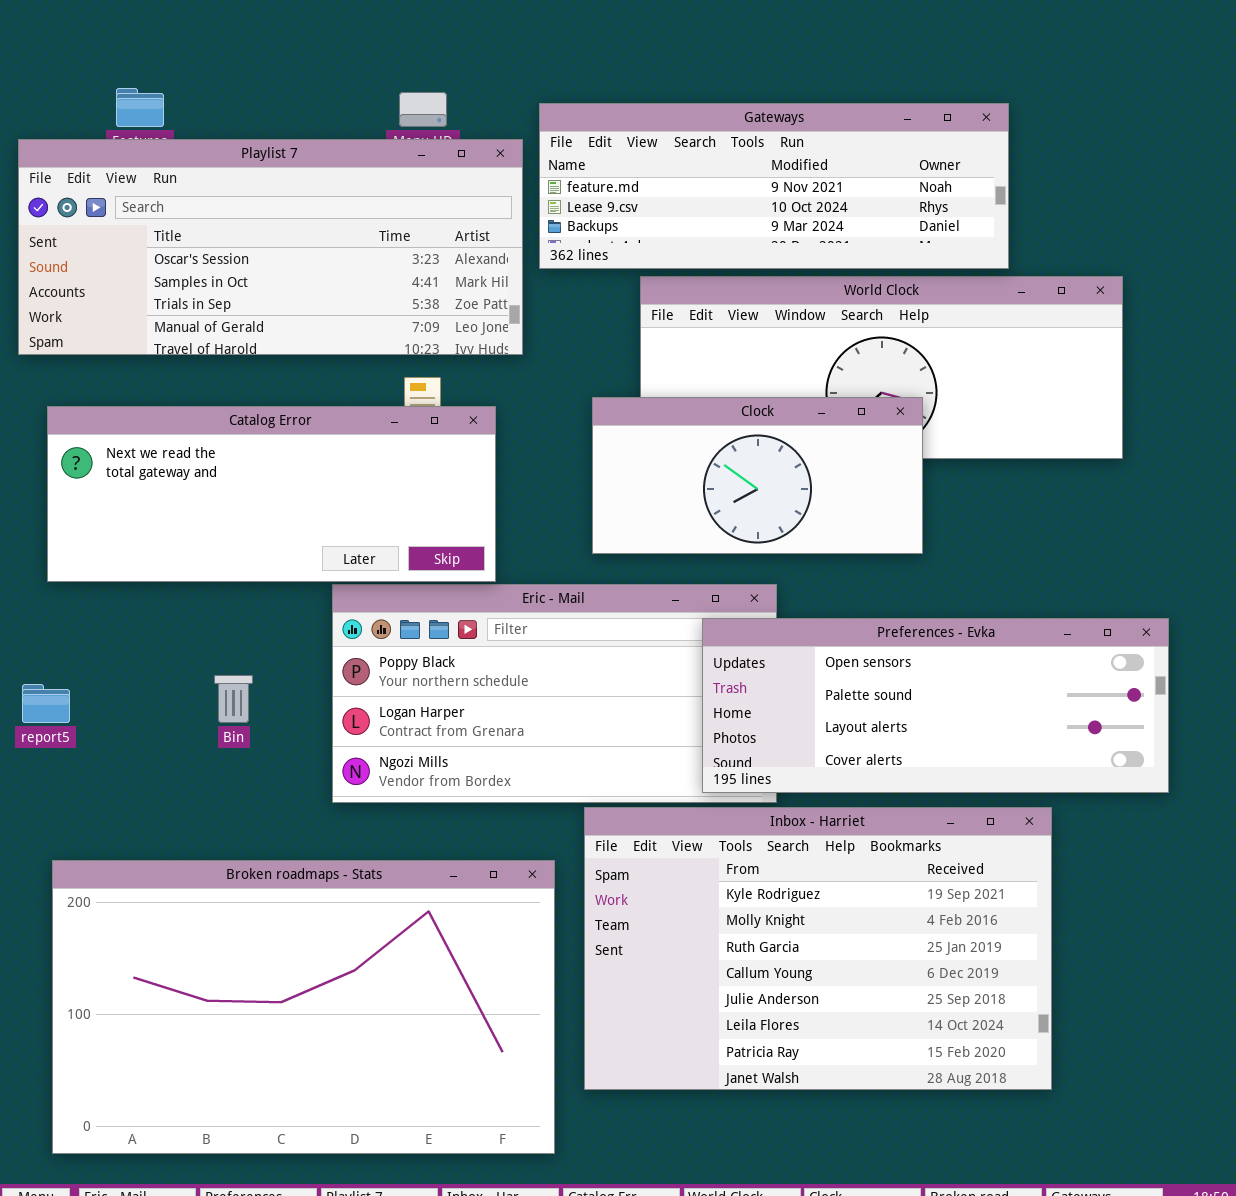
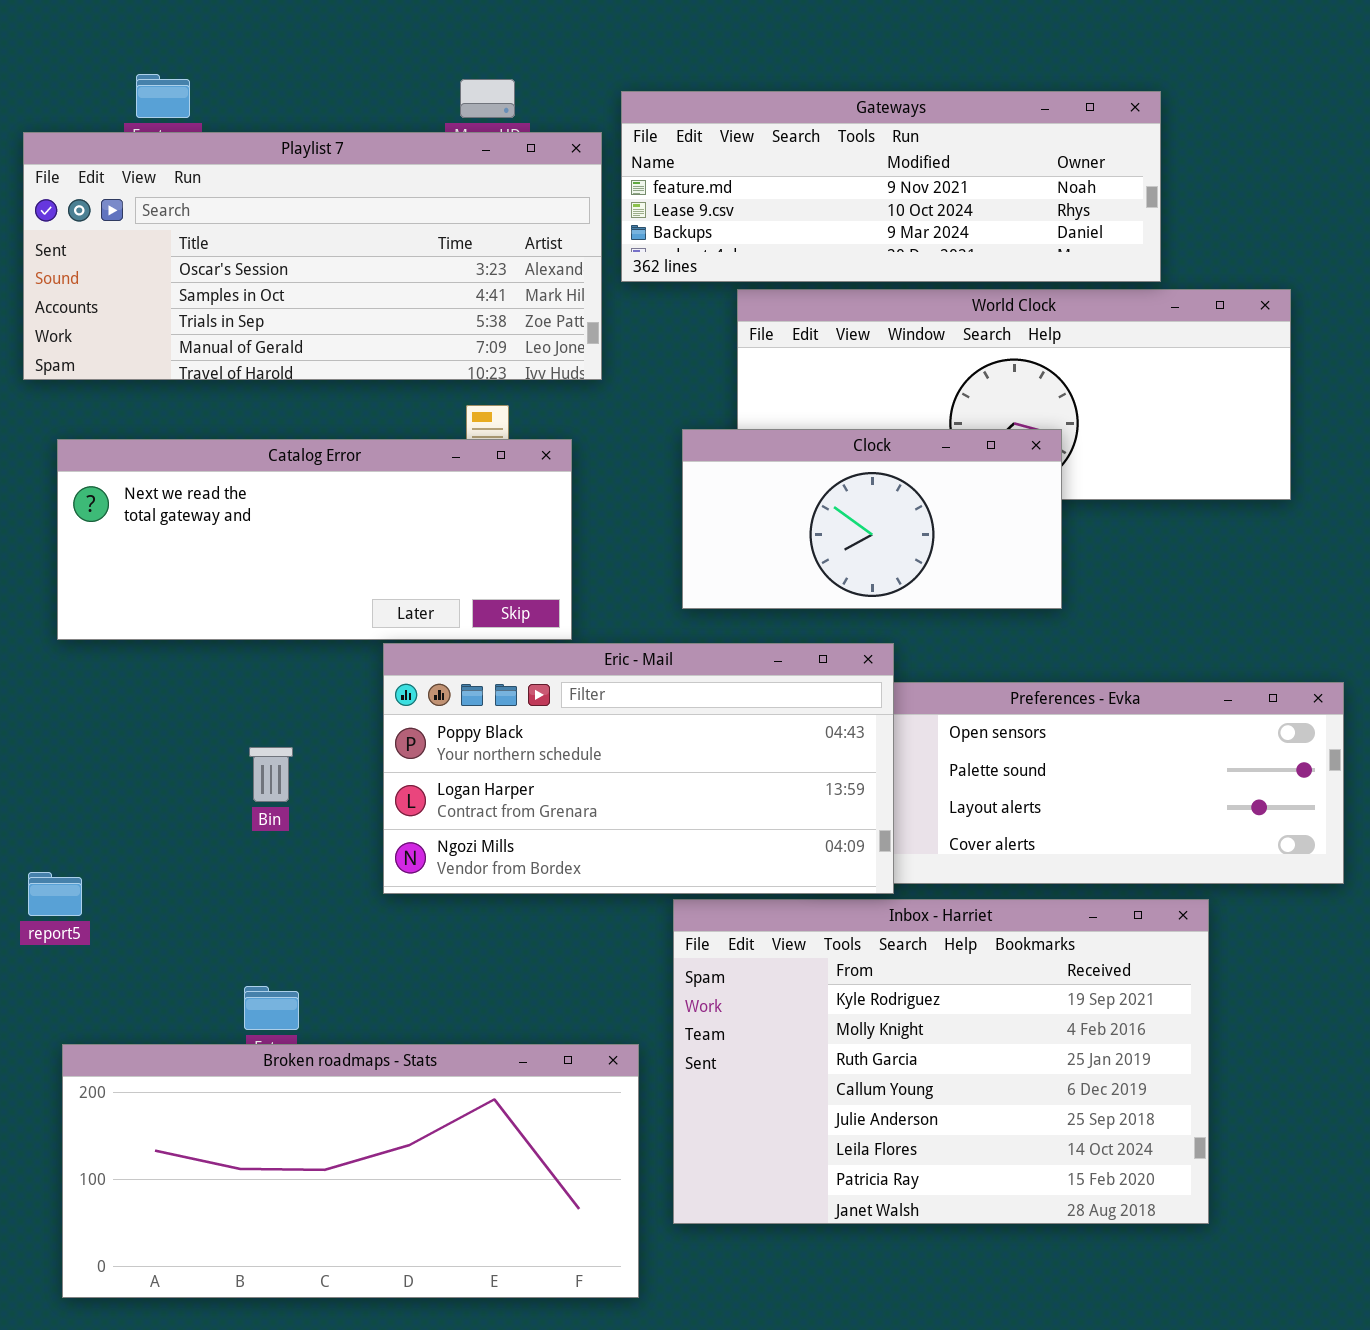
Eric - Mail: [332,584,777,803] -> [383,643,894,894], raised
report5: [22,684,70,723] -> [28,872,82,916], moved
Broken roadmaps - Stats: [52,860,555,1154] -> [62,1044,639,1298], resized

